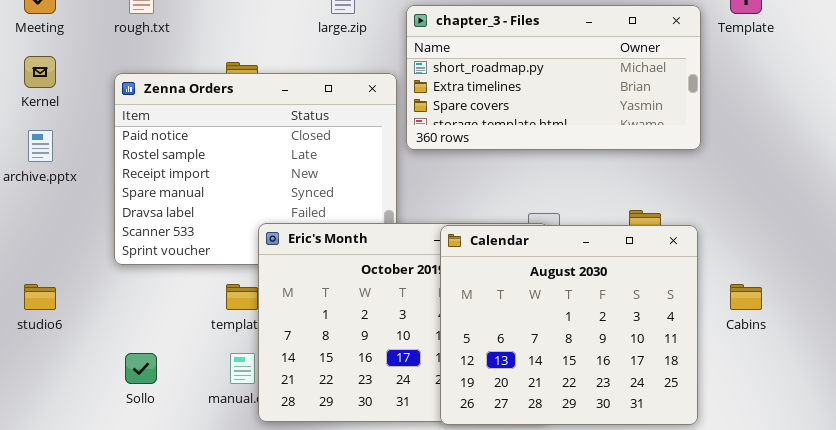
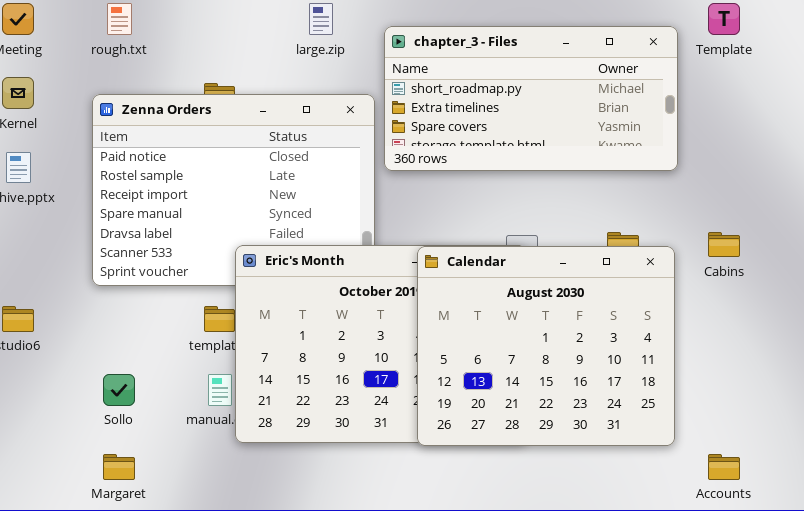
Cabins: [730,284,762,310] -> [708,232,740,257], moved

